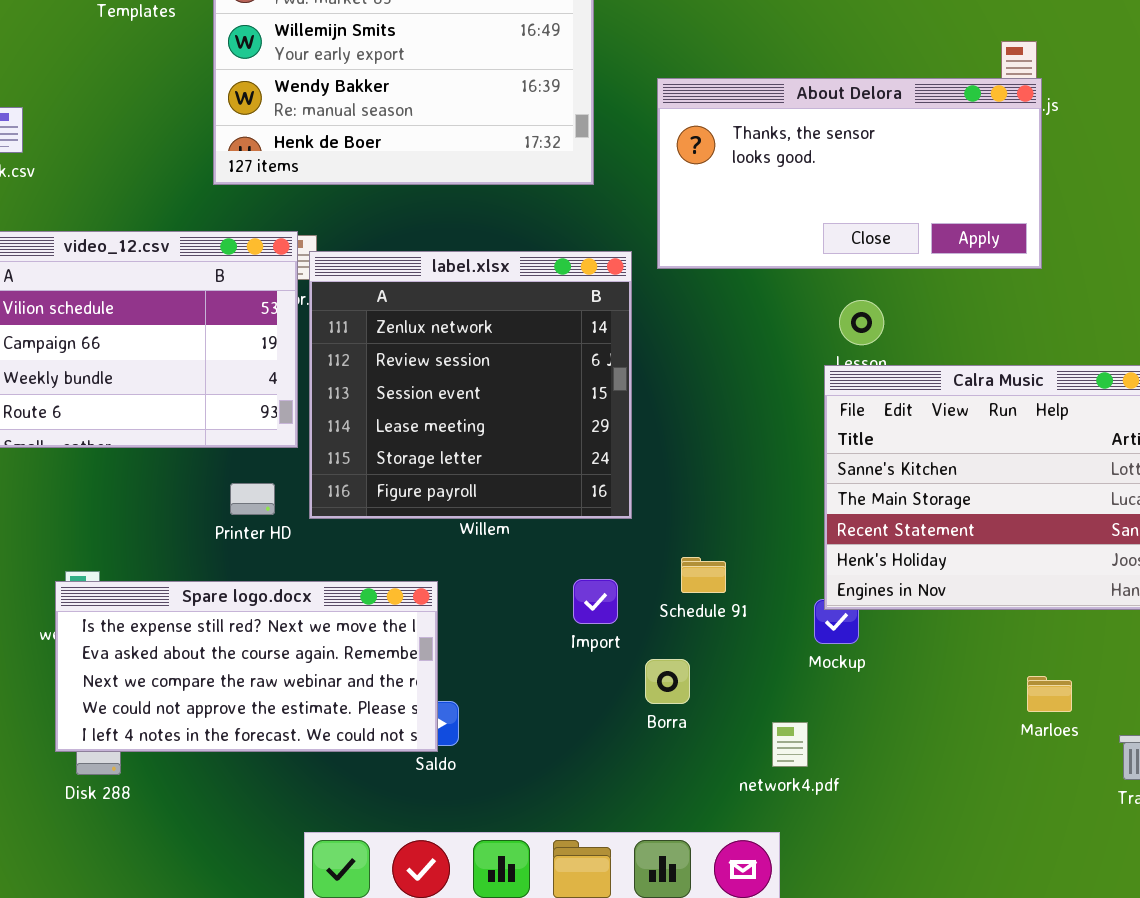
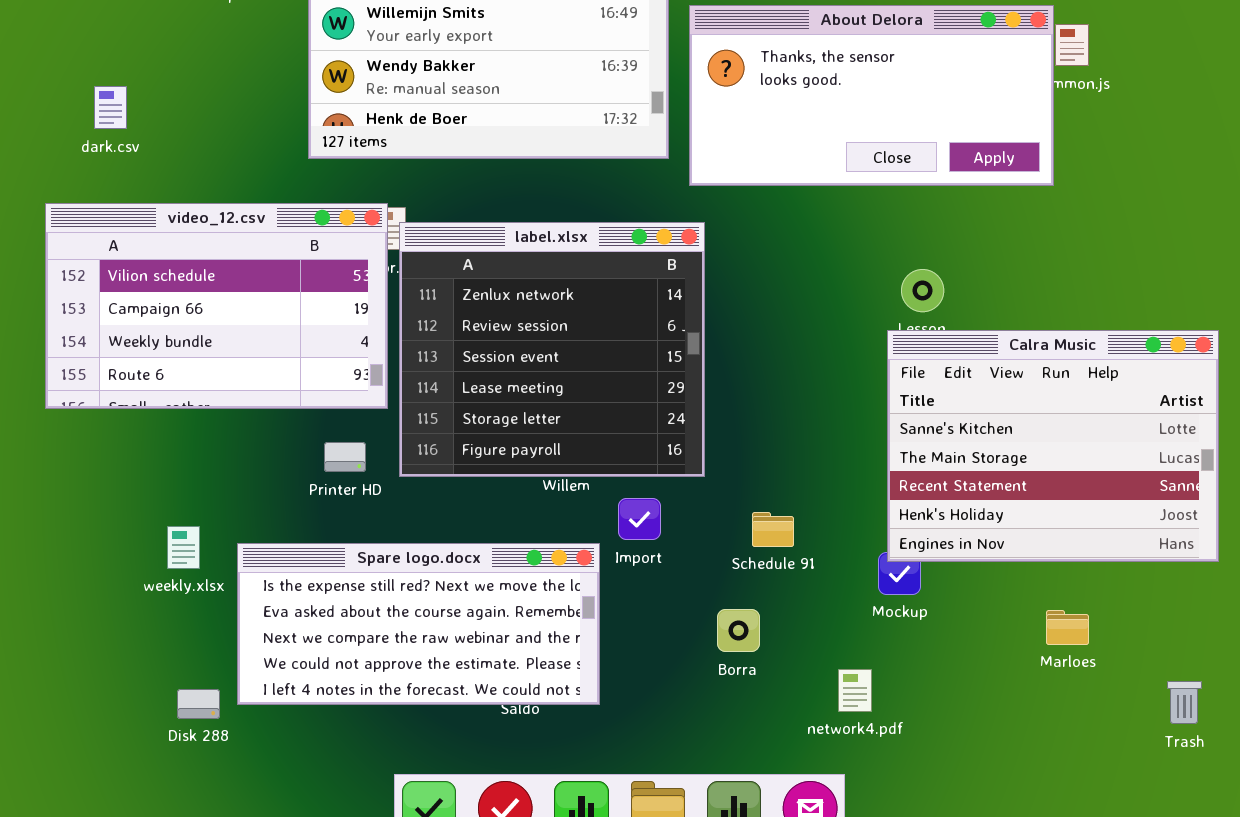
About Delora: [657,78,1042,269] -> [689,5,1054,186], moved
Import: [573,579,618,624] -> [618,498,661,540], moved
Spare logo.docx: [55,581,438,752] -> [237,543,600,705], moved
Marloes: [1027,676,1072,712] -> [1046,610,1089,645], moved

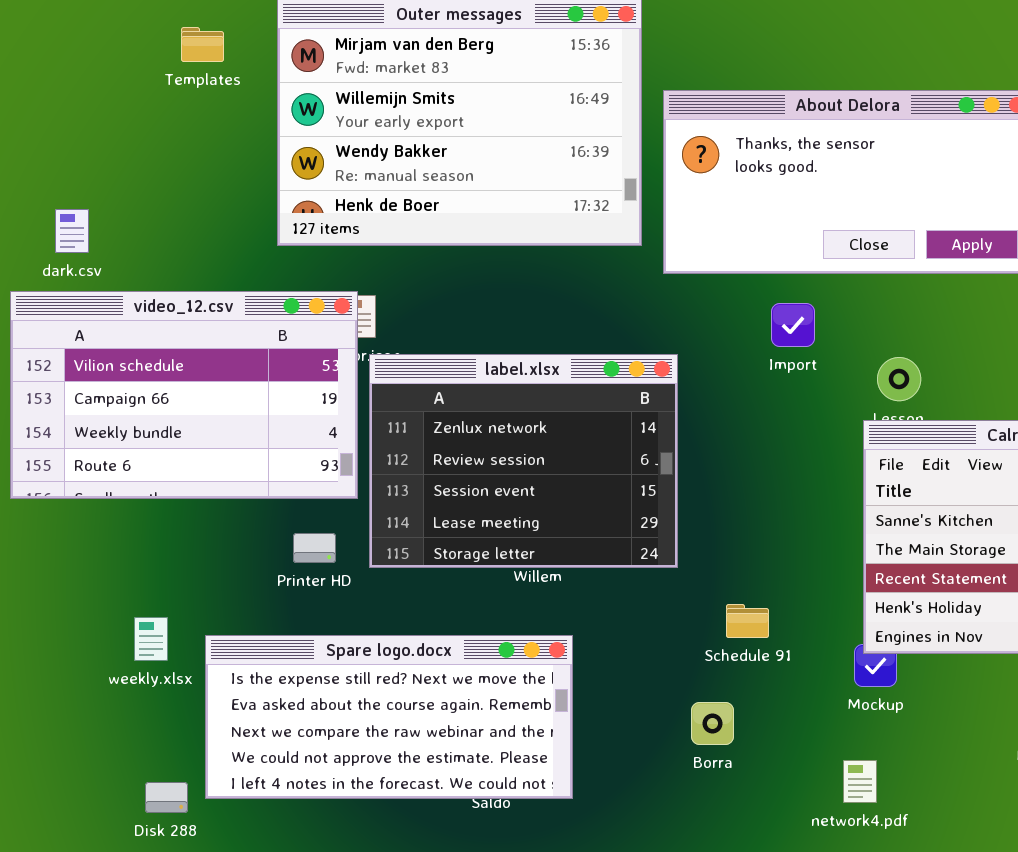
dark.csv: [94,86,127,129] -> [55,209,89,253], moved
label.xlsx: [399,222,705,477] -> [369,354,678,568], resized
Import: [618,498,661,540] -> [771,303,815,347], moved
network4.pdf: [838,669,872,712] -> [843,760,877,803], moved

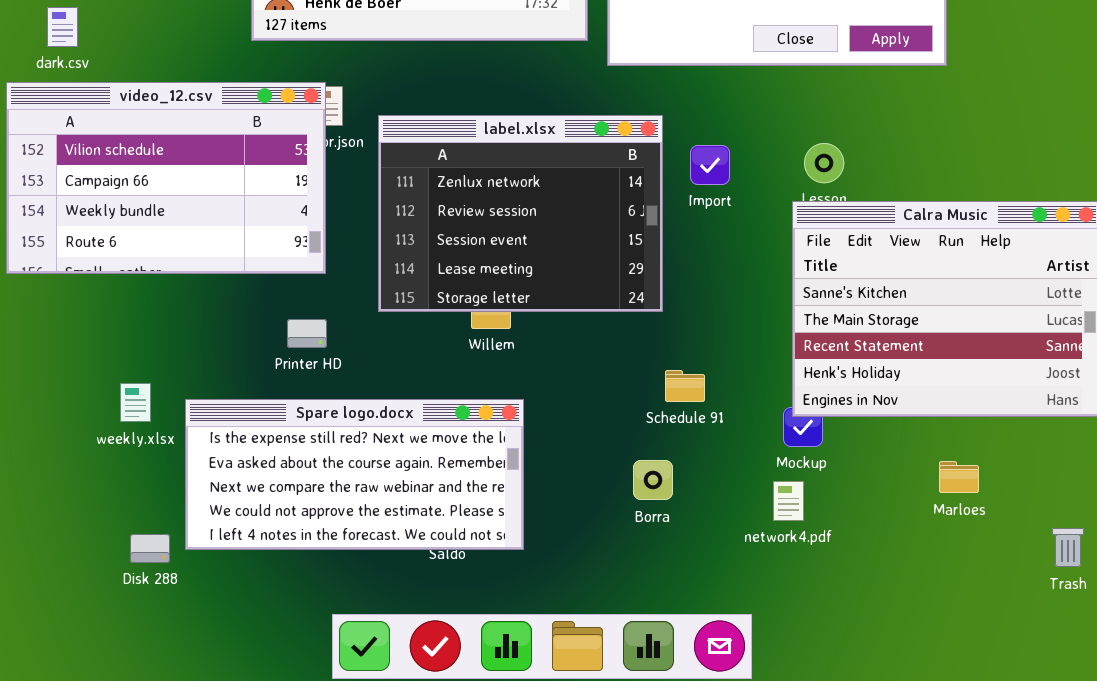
Import: [771,303,815,347] -> [690,145,730,185], moved
label.xlsx: [369,354,678,568] -> [378,115,663,312], moved
Printer HD: [293,533,336,563] -> [287,319,327,348], moved
network4.pdf: [843,760,877,803] -> [773,481,804,521], moved

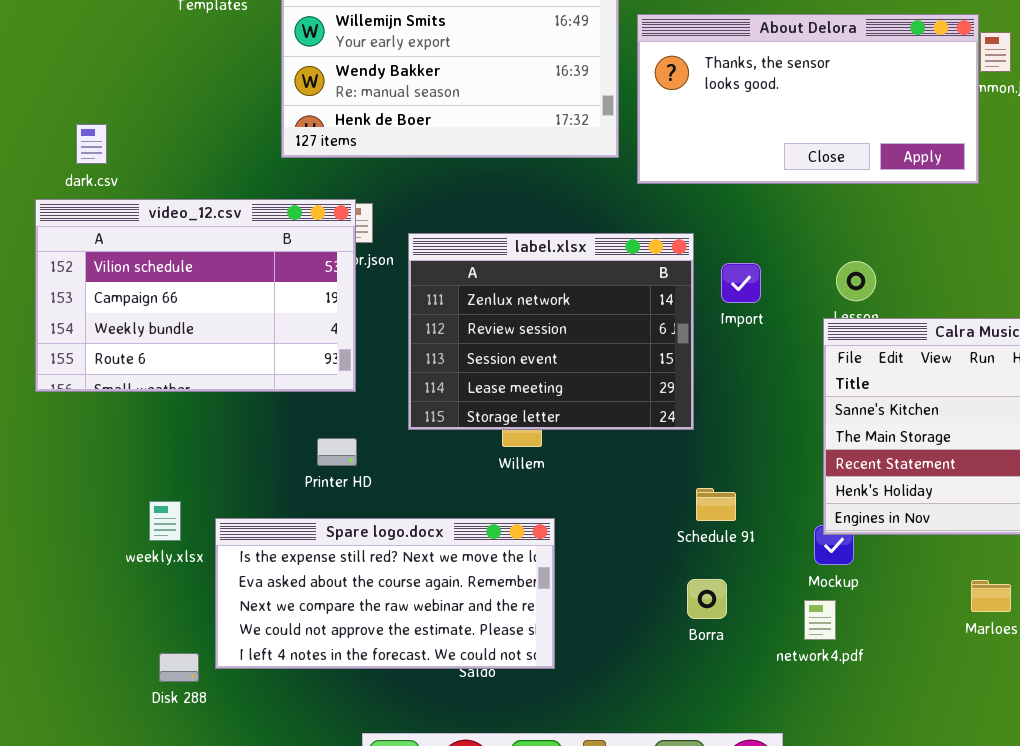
Borra: [633,460,673,500] -> [687,579,727,619], moved

